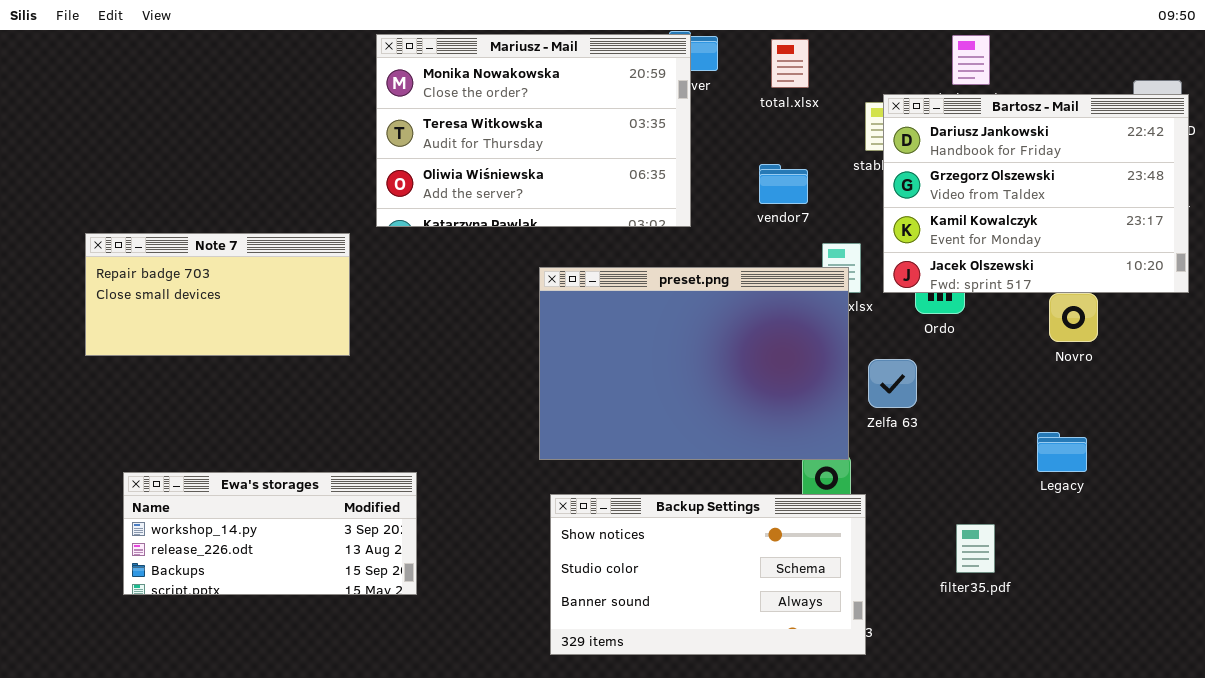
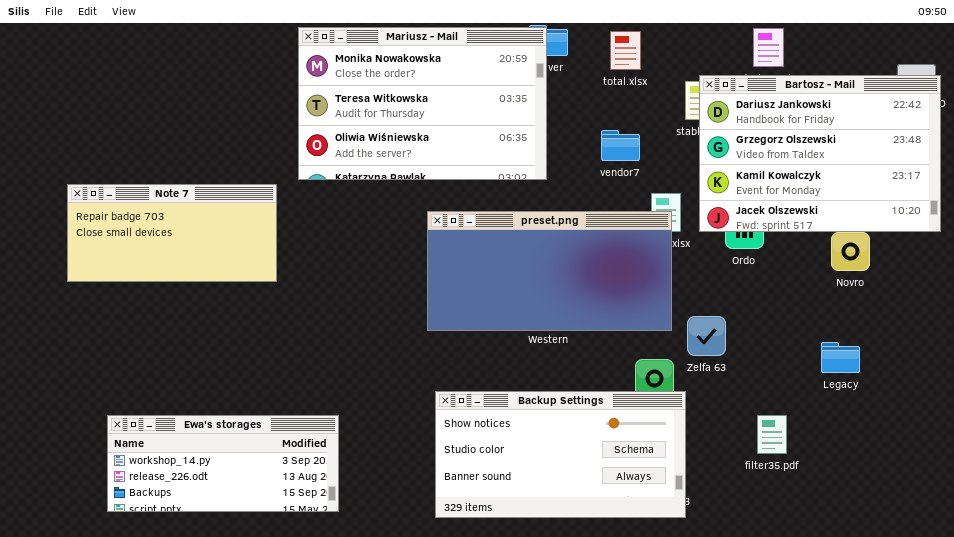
preset.png: [539,267,849,460] -> [427,211,672,331], resized
Zelfa 63: [868,359,917,408] -> [687,316,726,356], moved
Ewa's storages: [123,472,417,595] -> [107,415,339,512], moved

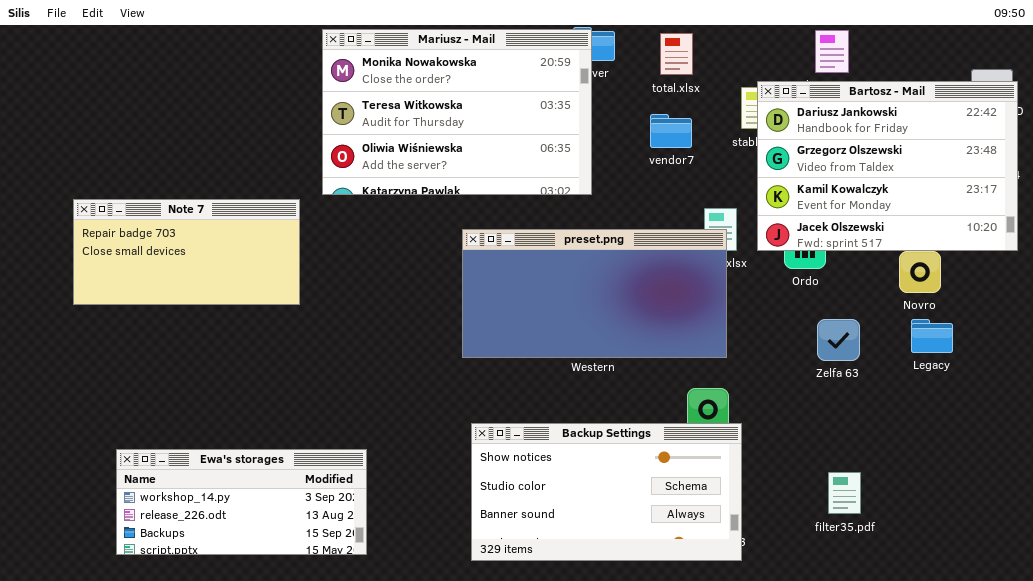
vendor7: [601,130,640,161] -> [650,114,692,148], moved
Zelfa 63: [687,316,726,356] -> [817,319,860,361], moved
Legacy: [821,342,860,373] -> [911,319,953,353], moved
filter35.pdf: [757,415,787,454] -> [828,472,861,514], moved

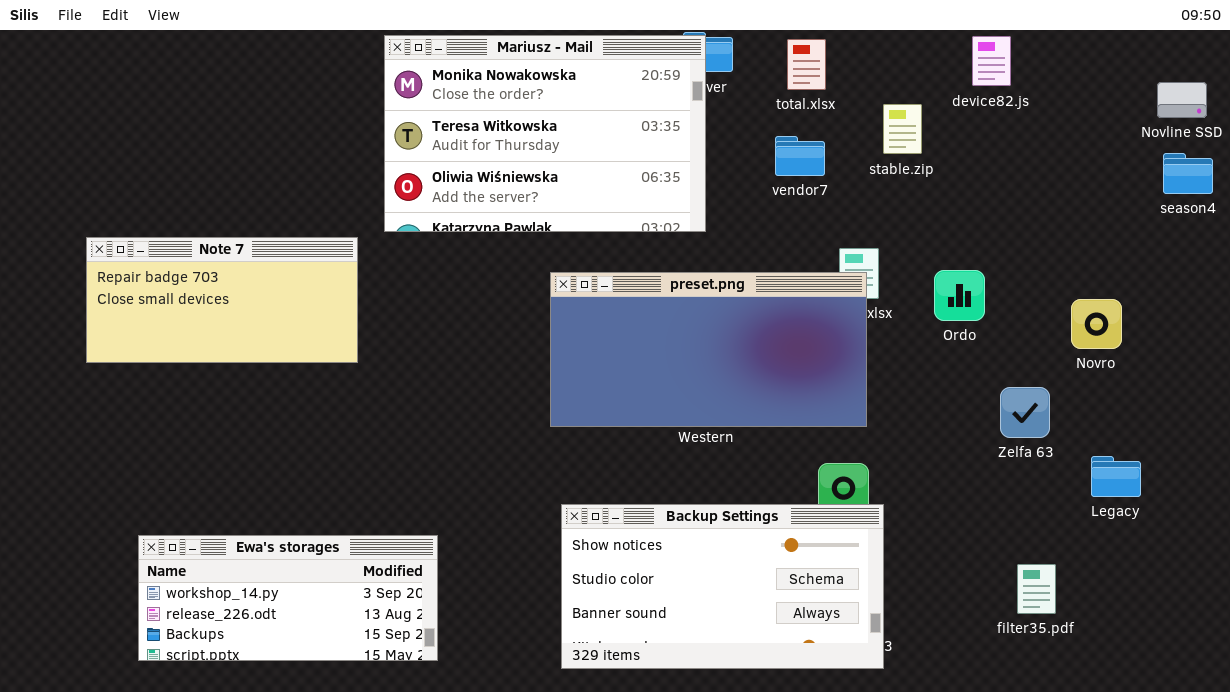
Bartosz - Mail: [757,81,1018,251] -> none, closed
Zelfa 63: [817,319,860,361] -> [1000,387,1050,438], moved
Legacy: [911,319,953,353] -> [1091,456,1141,497], moved
filter35.pdf: [828,472,861,514] -> [1017,564,1056,614], moved

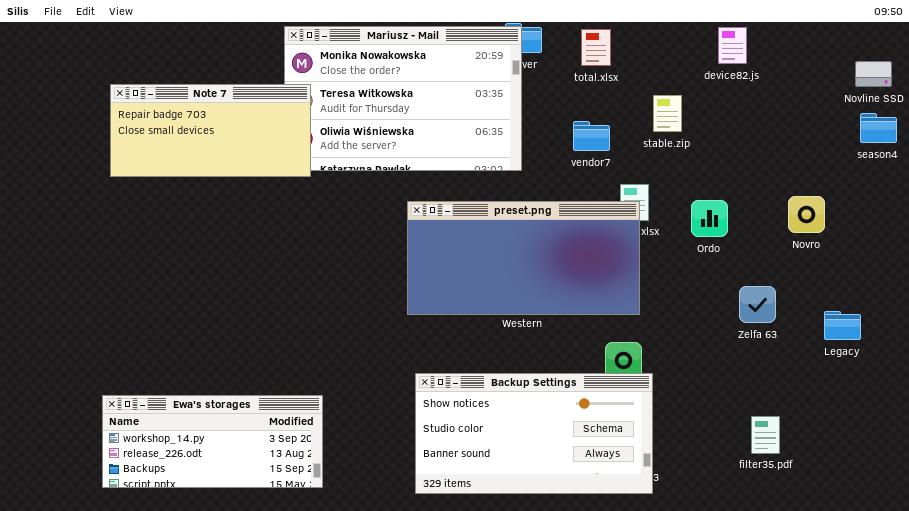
stable.zip: [883,104,922,154] -> [653,95,682,132], moved
vendor7: [775,136,825,176] -> [573,121,610,151], moved
Note 7: [86,237,358,363] -> [110,84,311,177], moved
Novro: [1071,299,1122,349] -> [788,196,825,233], moved
Legacy: [1091,456,1141,497] -> [824,311,861,340], moved

